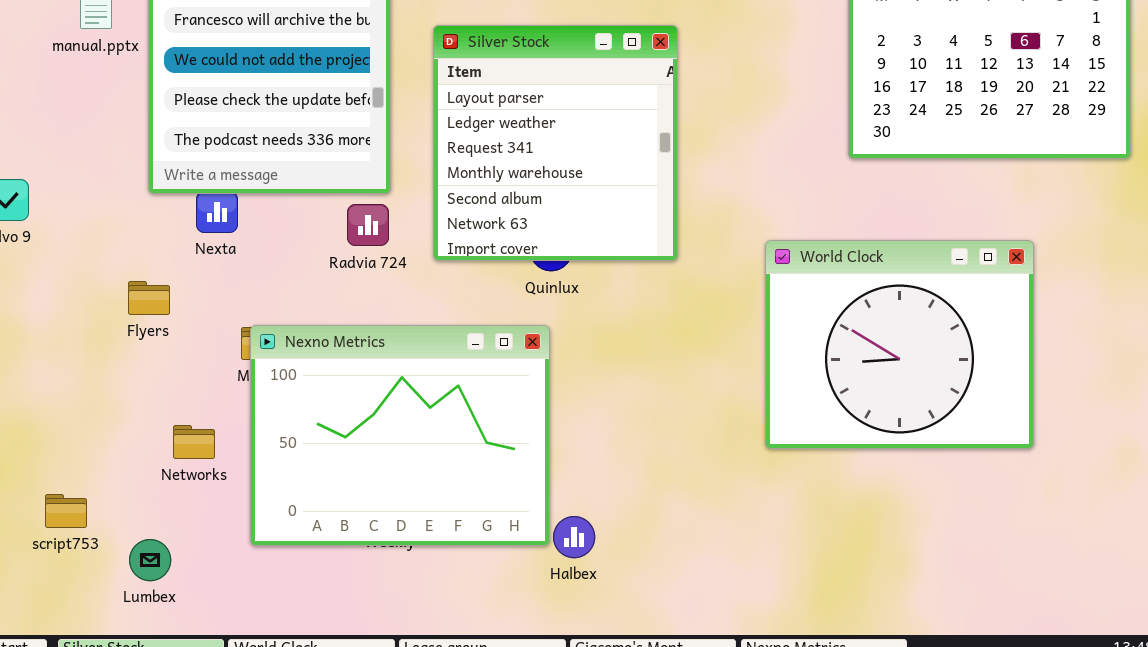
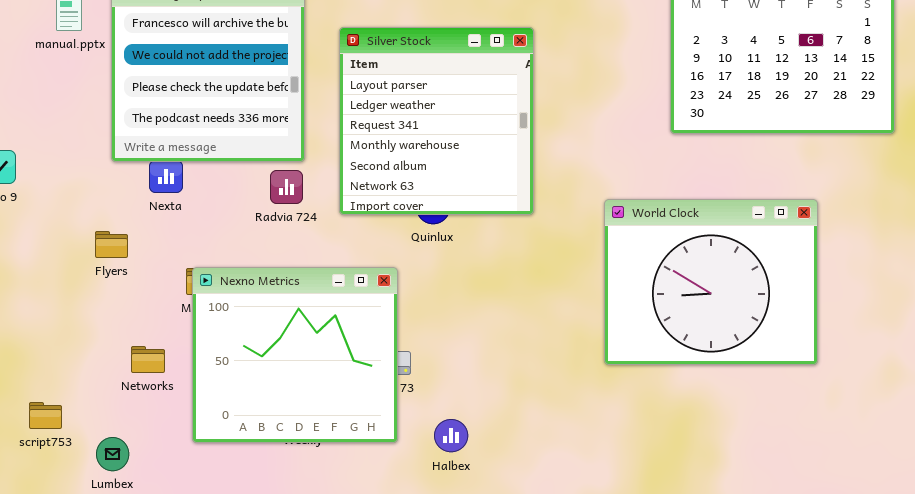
Nexno Metrics: [250,325,550,546] -> [192,267,398,443], resized

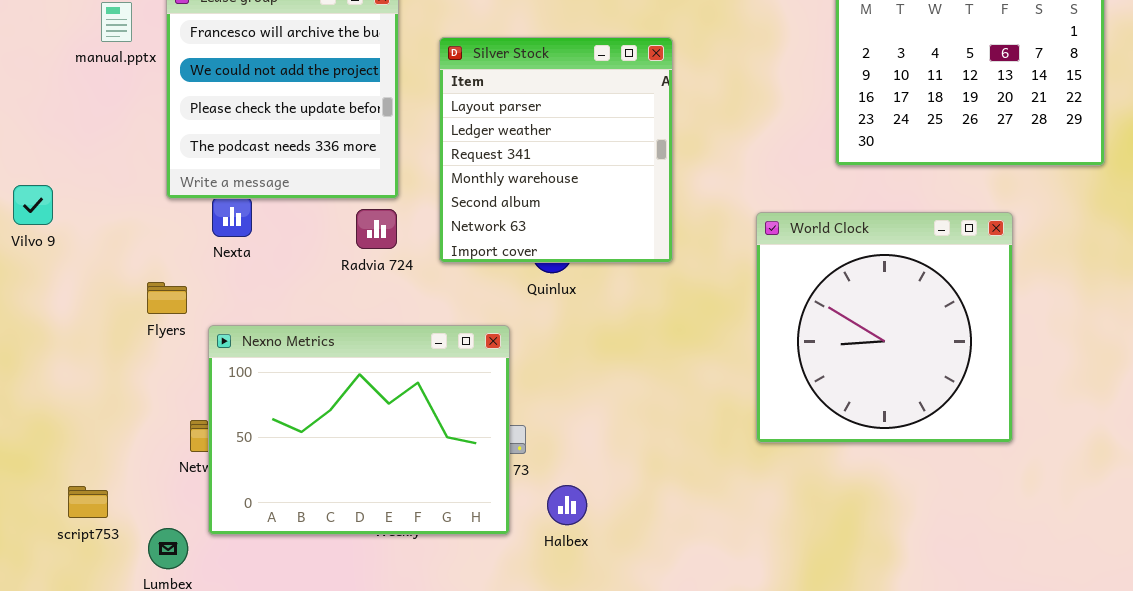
World Clock: [604,199,818,365] -> [756,212,1013,443], resized
Nexno Metrics: [192,267,398,443] -> [208,325,510,535], resized
Halbex: [434,419,468,452] -> [547,485,587,525], moved

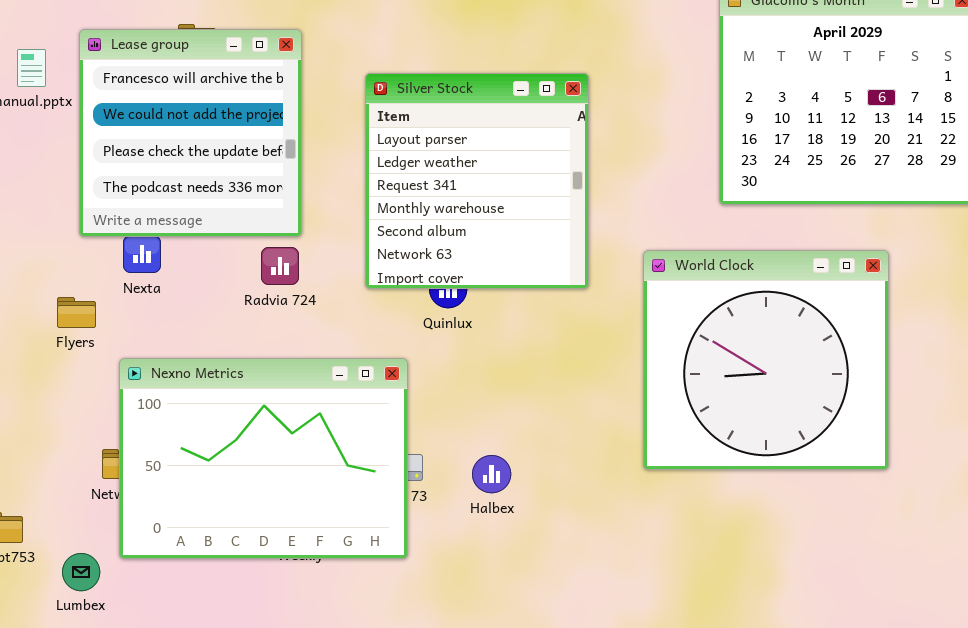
Silver Stock: [439,37,673,263] -> [365,73,589,289], moved
Flyers: [147,282,187,314] -> [57,297,96,328], moved
Halbex: [547,485,587,525] -> [472,455,511,493], moved

